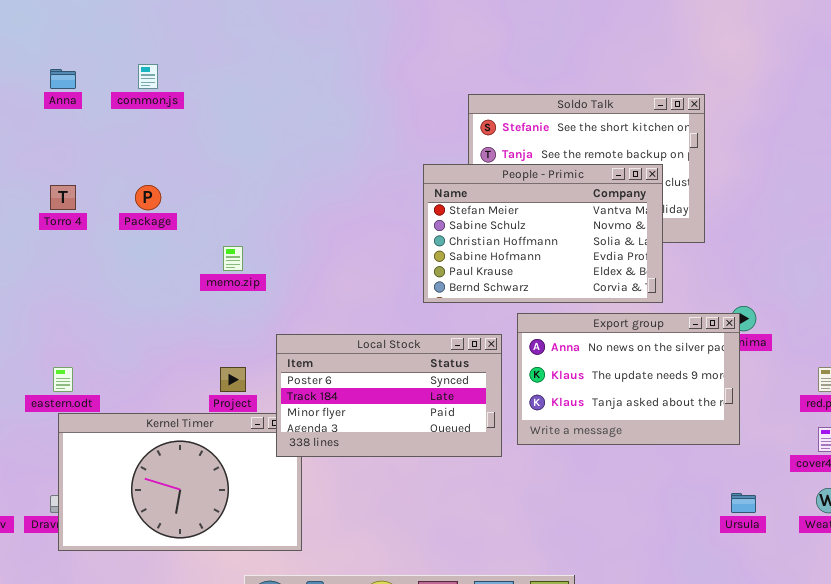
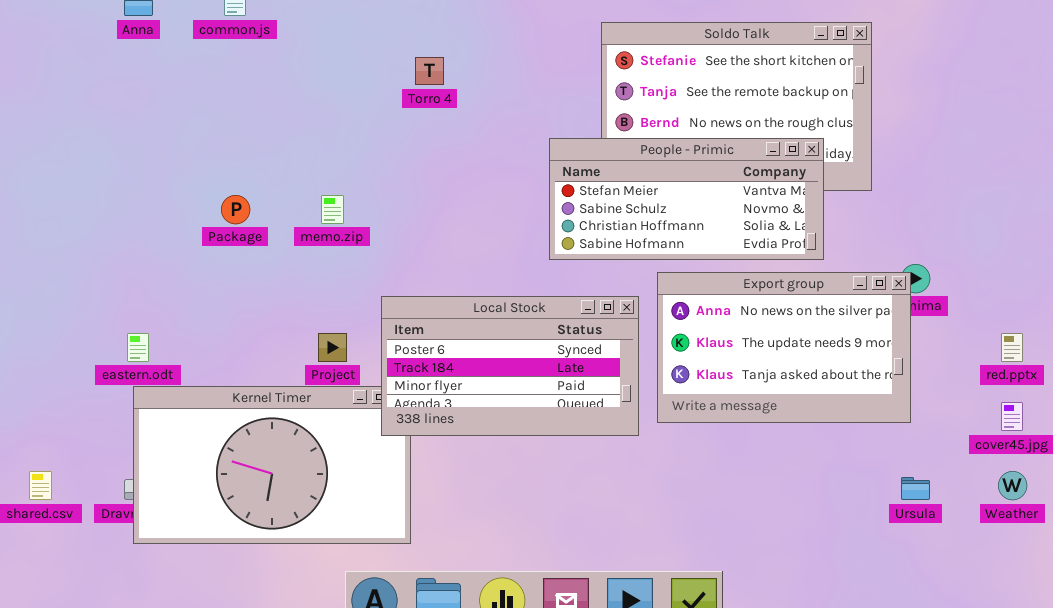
People - Primic: [423,164,663,303] -> [549,138,824,260], resized
Torro 4: [50,185,76,210] -> [415,57,444,85], moved
Package: [135,185,161,210] -> [221,195,250,224], moved

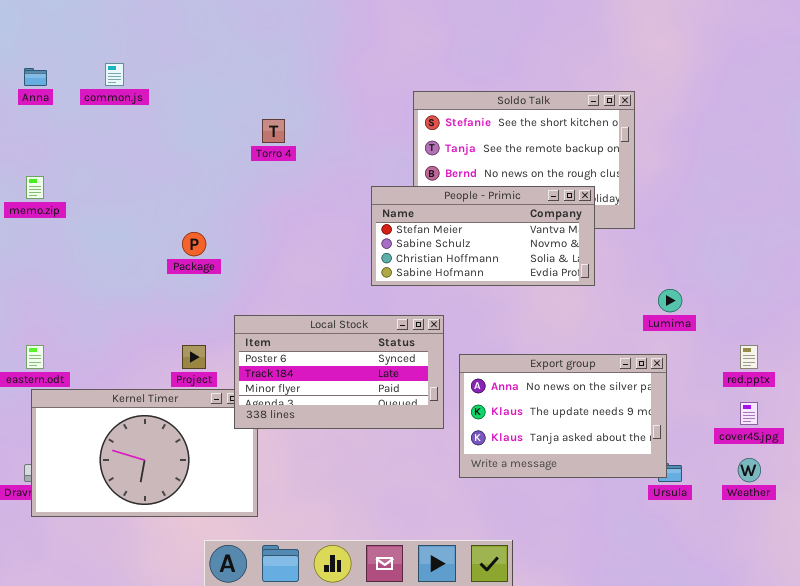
Package: [221,195,250,224] -> [182,232,206,256], moved
memo.zip: [321,195,344,224] -> [26,176,44,199], moved
Export group: [657,272,911,423] -> [459,354,667,478], moved

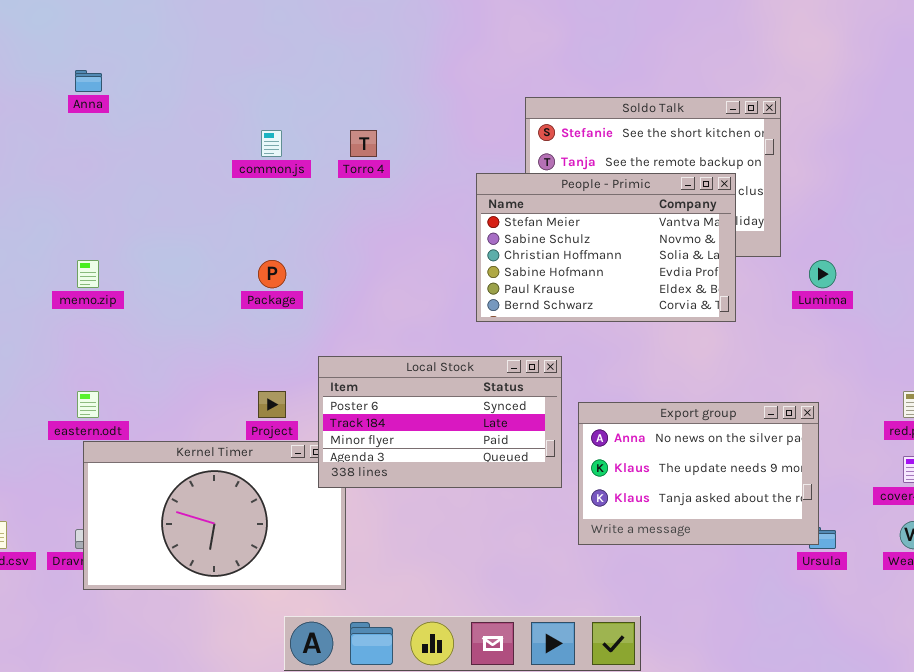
common.js: [105,63,124,86] -> [261,130,282,157], moved
memo.zip: [26,176,44,199] -> [77,260,99,288], moved
People - Primic: [371,186,595,286] -> [476,173,736,322], resized
Lumima: [658,289,682,312] -> [809,260,836,288], moved

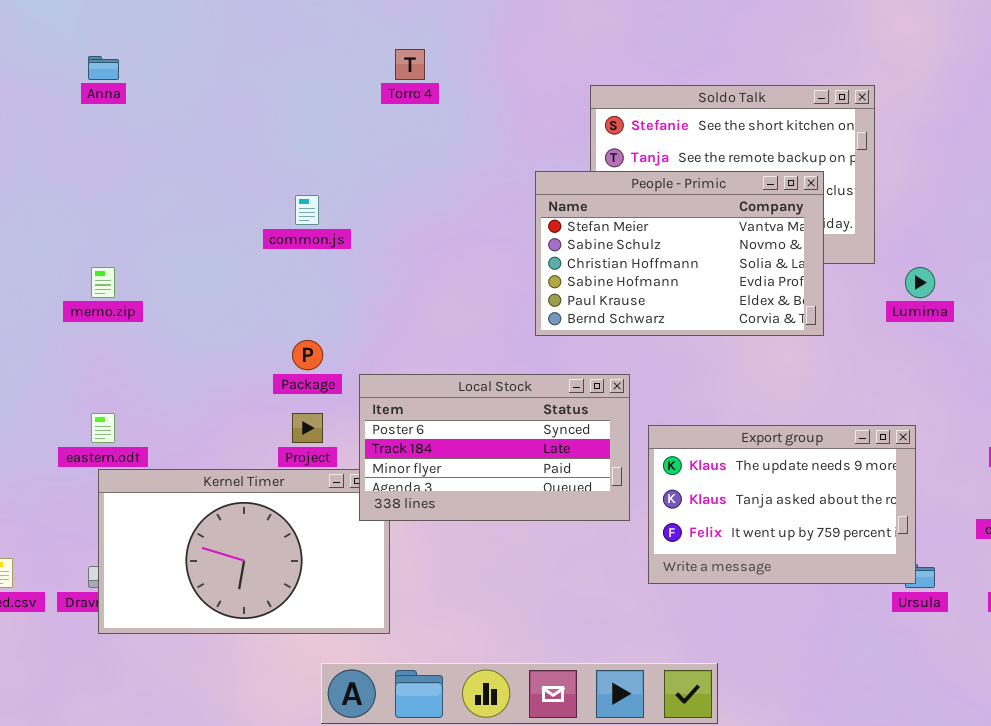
common.js: [261,130,282,157] -> [295,195,319,225], moved
Torro 4: [350,130,377,157] -> [395,49,425,80], moved
Package: [258,260,286,288] -> [292,340,323,370], moved
Export group: [578,402,819,545] -> [648,425,916,584], scrolled down 1 row

